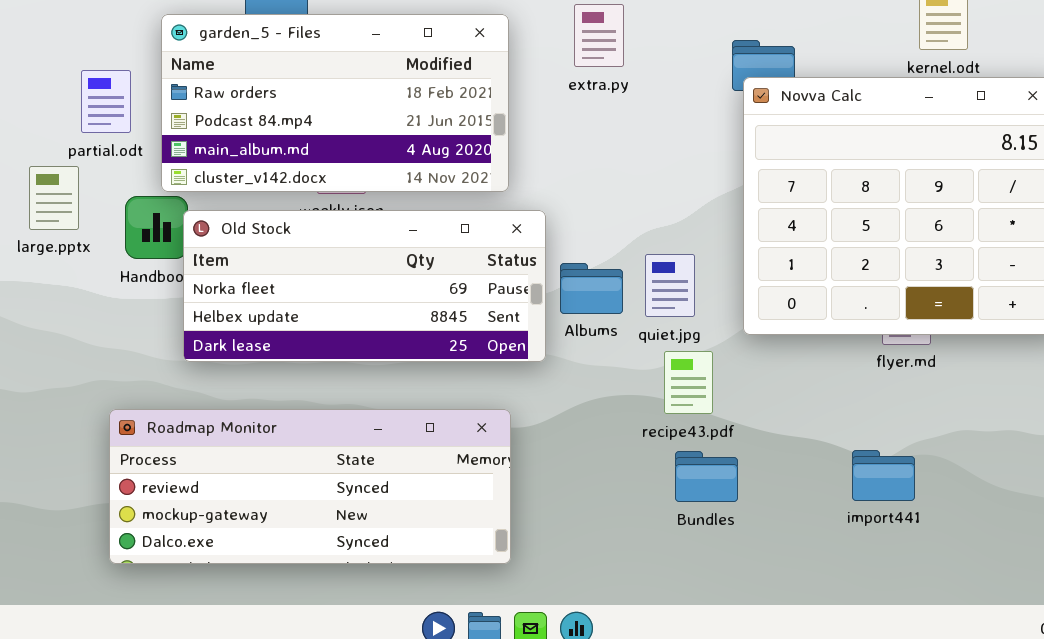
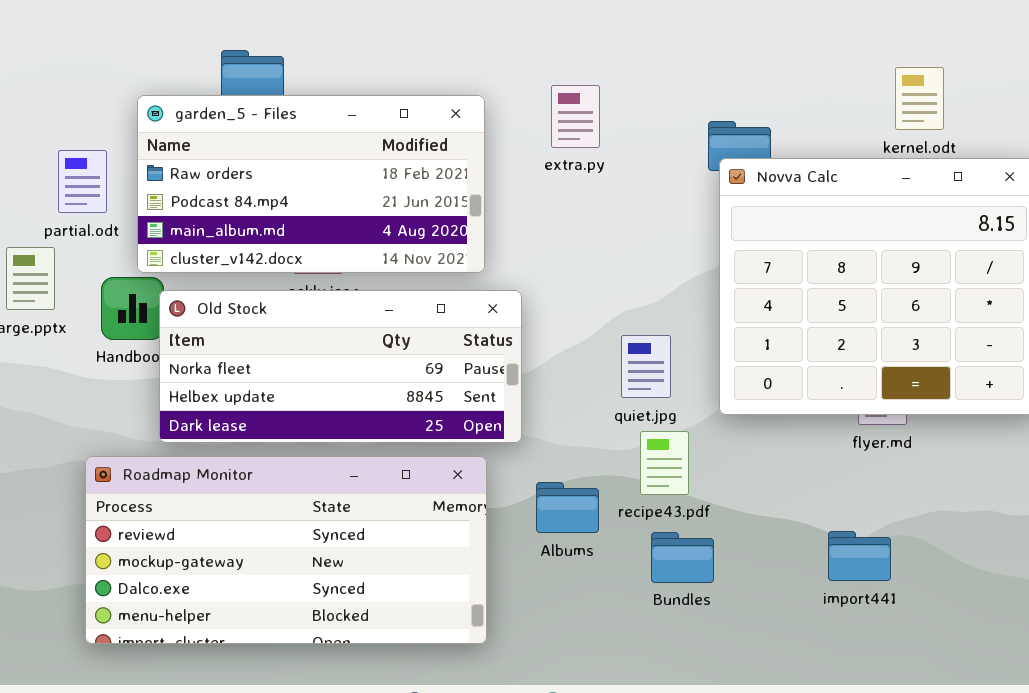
Albums: [560,263,623,314] -> [536,482,599,533], moved
Roadmap Monitor: [109,409,511,564] -> [85,456,487,644], resized

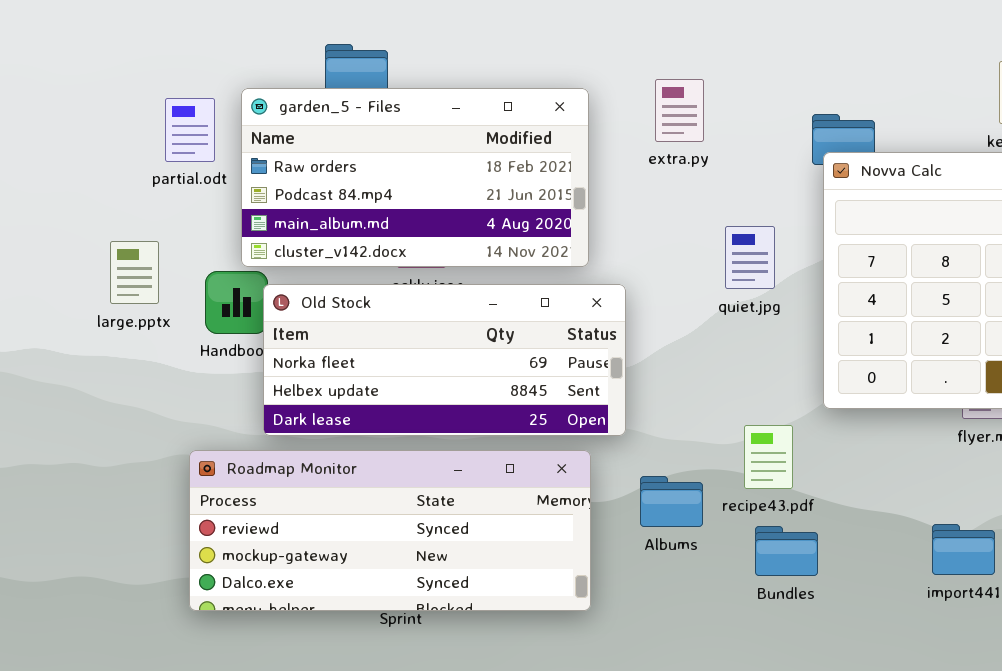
partial.odt: [58,150,107,213] -> [165,98,215,162], moved
quiet.jpg: [621,335,671,398] -> [725,226,775,289], moved
Roadmap Monitor: [85,456,487,644] -> [189,450,591,611], resized

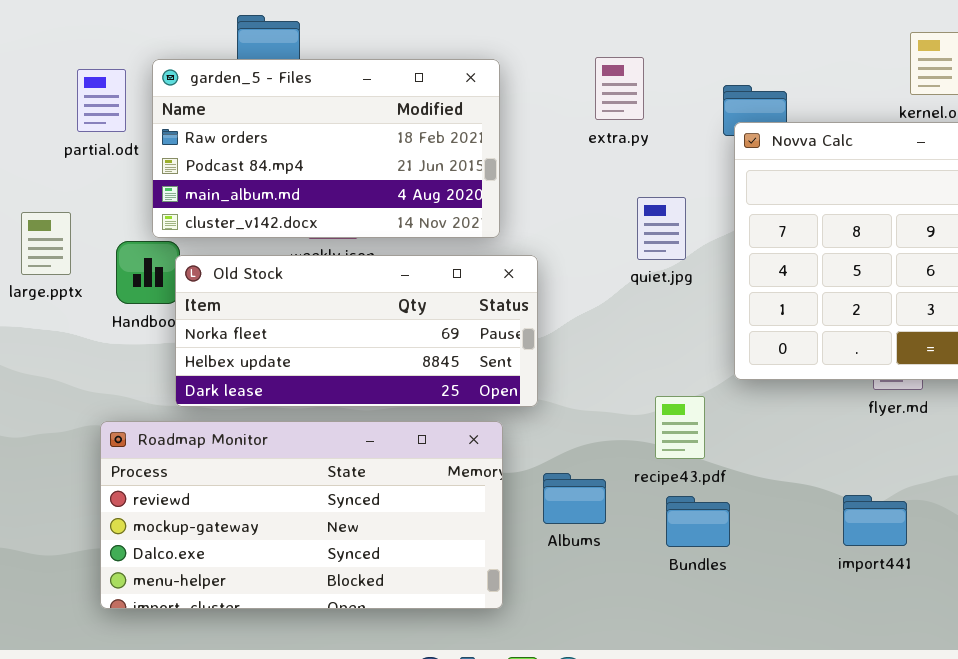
extra.py: [655,79,704,142] -> [595,57,644,120], moved
Roadmap Monitor: [189,450,591,611] -> [100,421,503,609], resized
Albums: [640,476,703,527] -> [543,473,606,524], moved

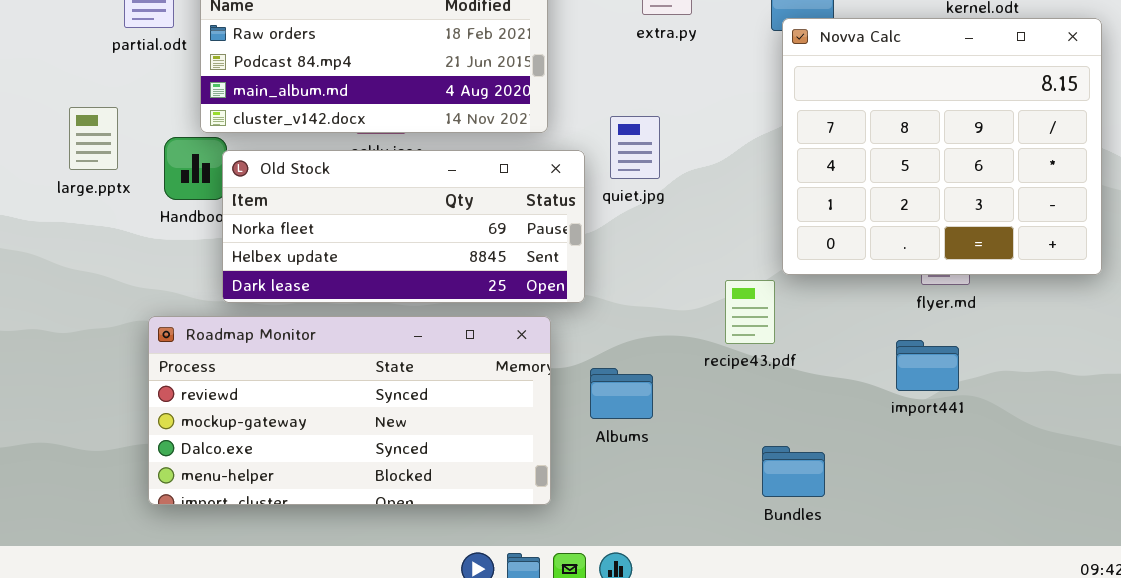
quiet.jpg: [637,197,686,260] -> [610,116,660,179], moved
recipe43.pdf: [655,396,705,459] -> [725,280,775,344], moved
import441: [843,495,907,546] -> [896,340,959,391], moved
Bundles: [666,496,730,547] -> [762,446,825,497], moved

